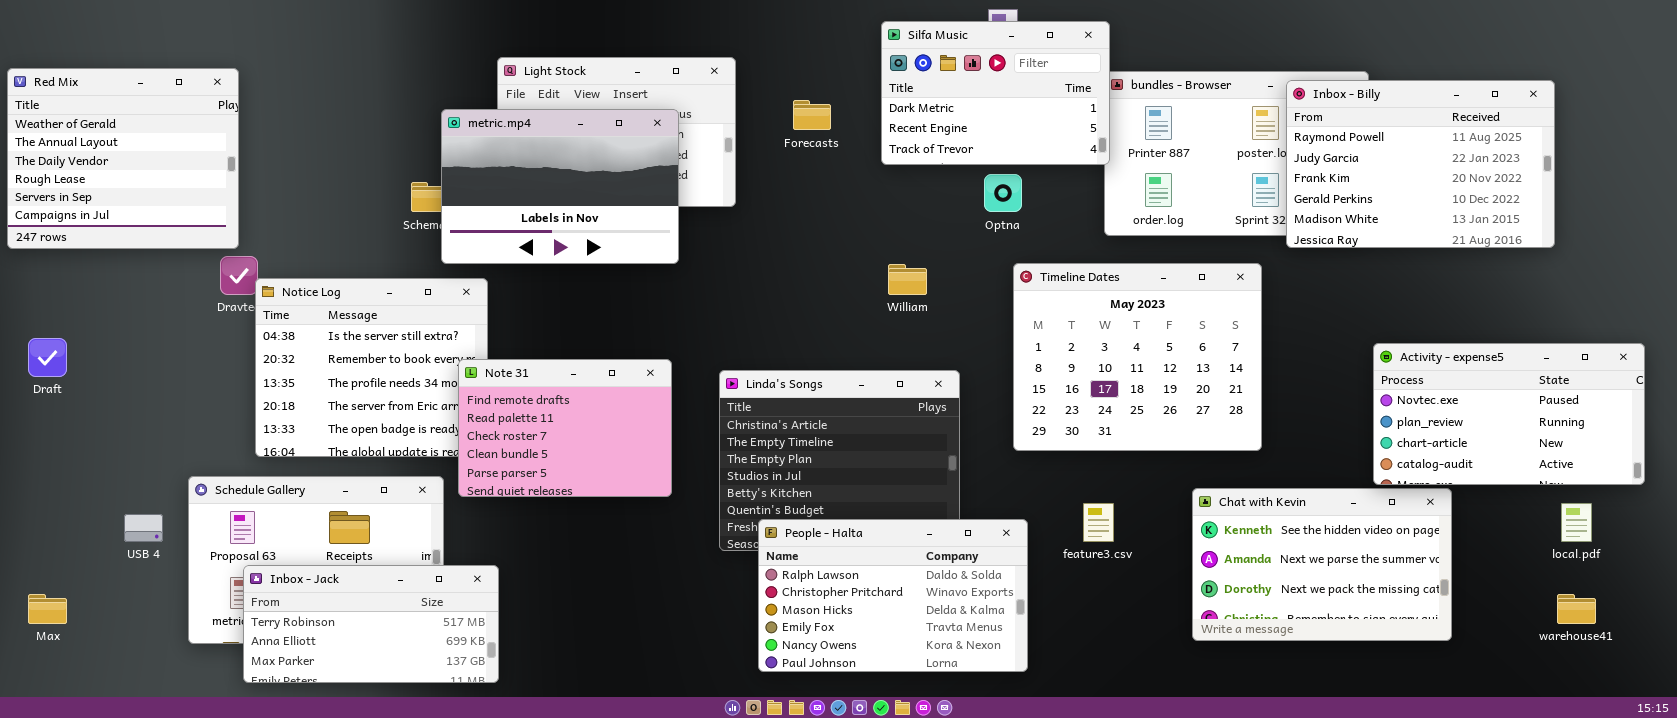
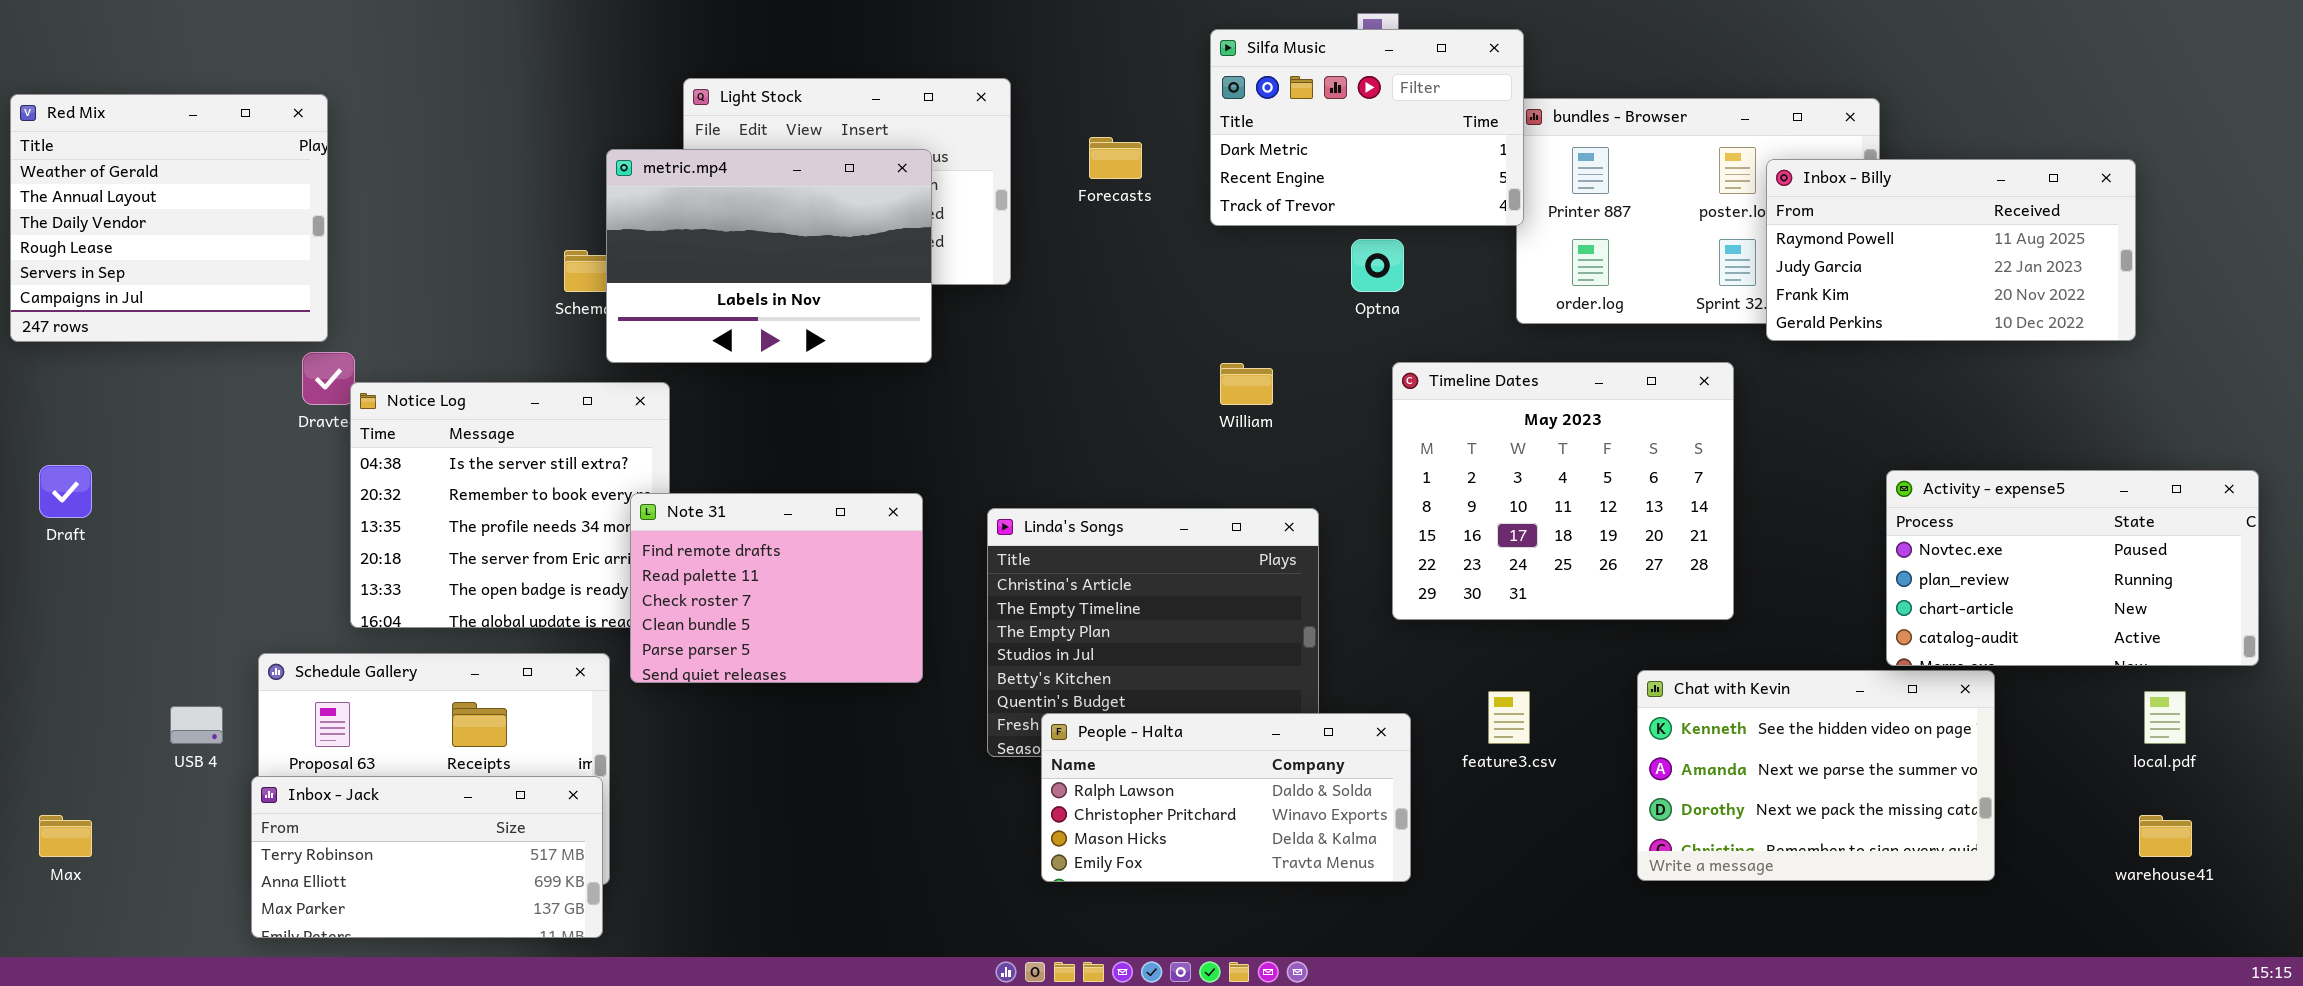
Inbox - Billy: [1286,80,1555,248] -> [1766,159,2136,341], resized
People - Halta: [758,519,1028,672] -> [1041,713,1411,882], resized
Inbox - Jack: [243,565,499,683] -> [251,776,603,938], moved

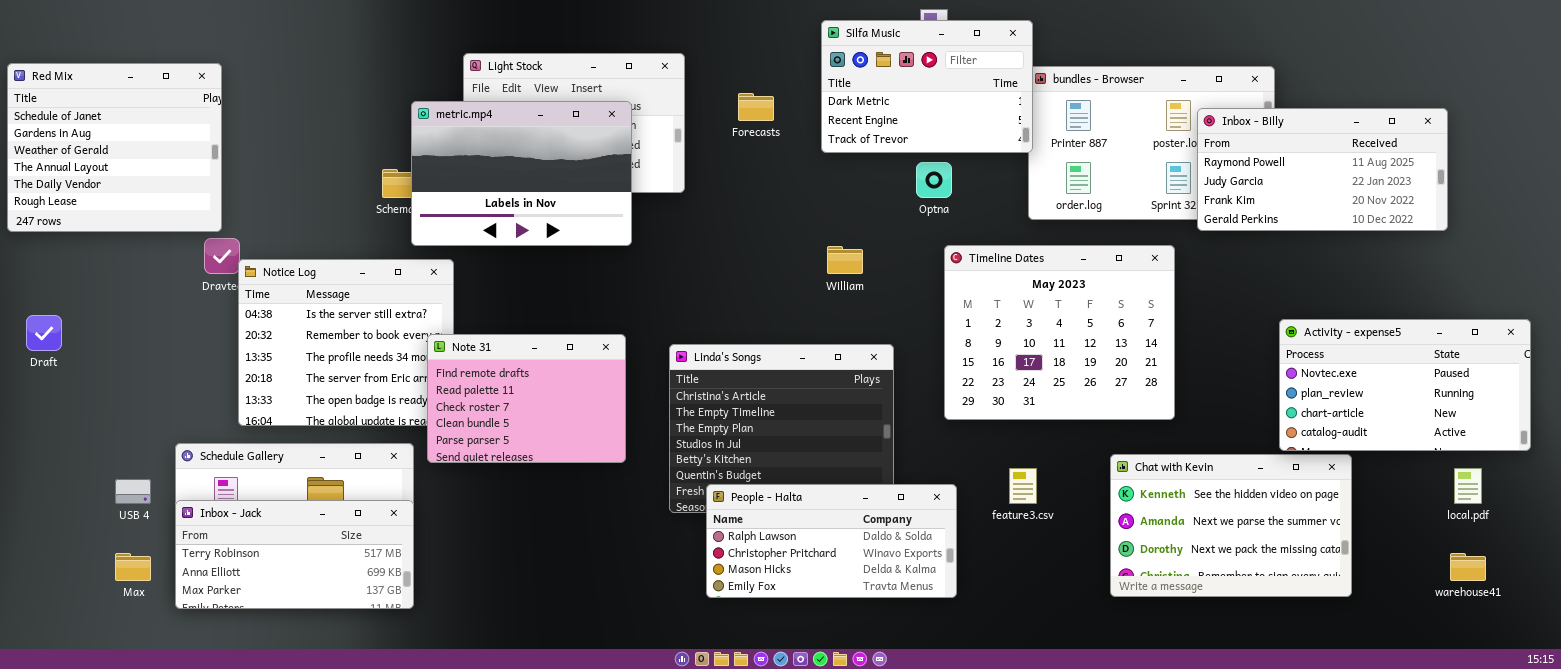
Red Mix: [10,94,328,342] -> [7,63,222,232], scrolled up 2 rows
Inbox - Jack: [251,776,603,938] -> [175,500,414,609], moved
Max: [39,815,92,857] -> [115,553,151,581], moved

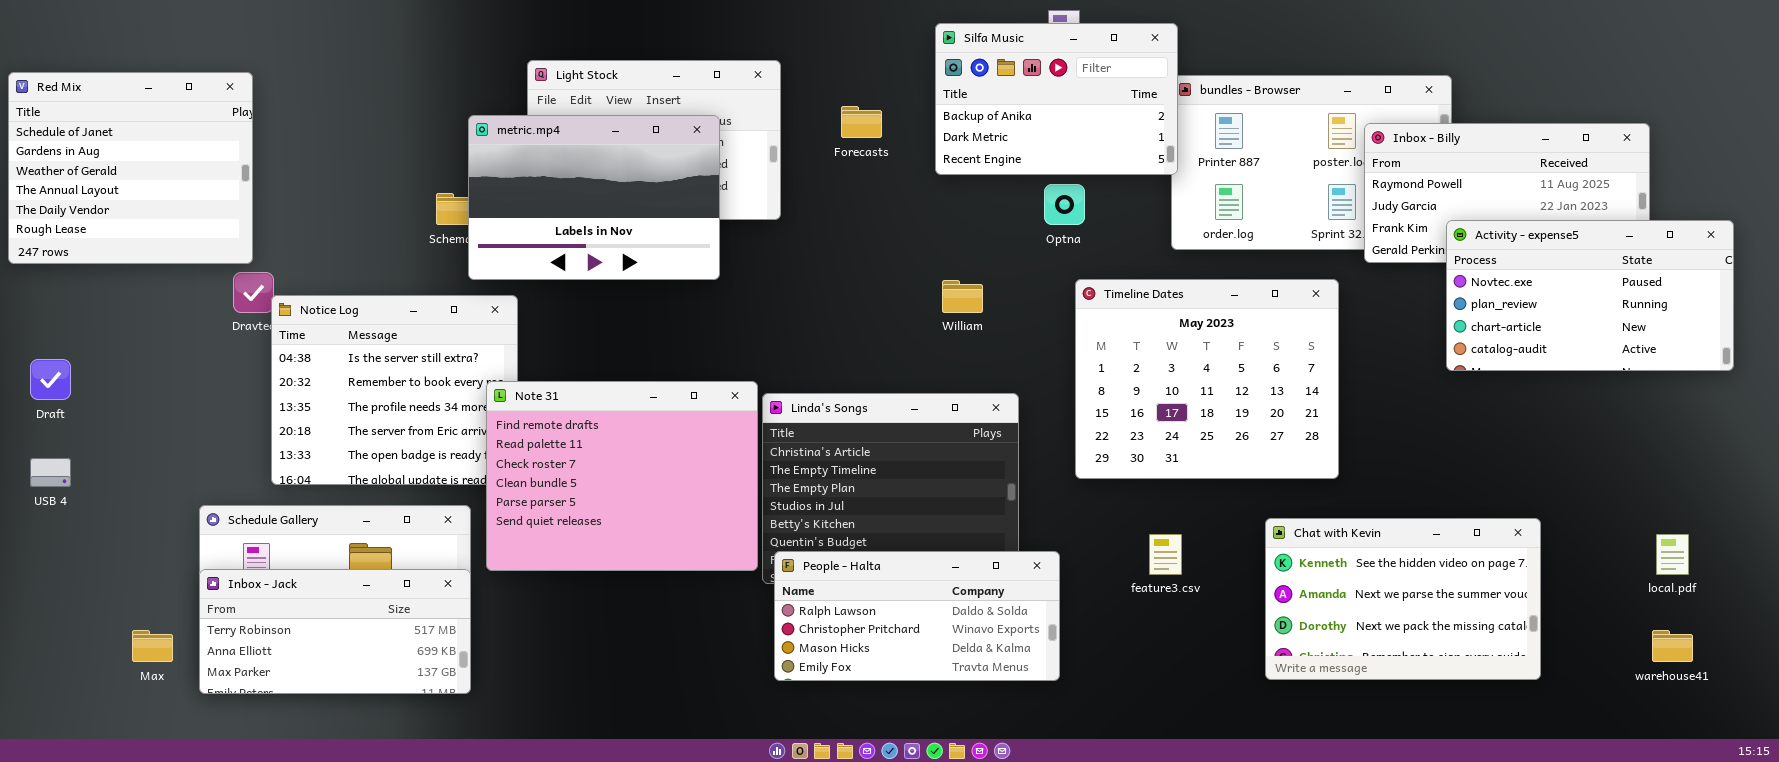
Silfa Music: [821,20,1033,153] -> [935,23,1178,175], scrolled up 1 row
Activity - expense5: [1279,319,1531,451] -> [1446,220,1734,371], moved
Note 31: [427,334,626,463] -> [486,381,758,571], resized
USB 4: [115,479,151,504] -> [30,458,71,487], moved
People - Halta: [706,484,957,598] -> [774,551,1060,681], moved

